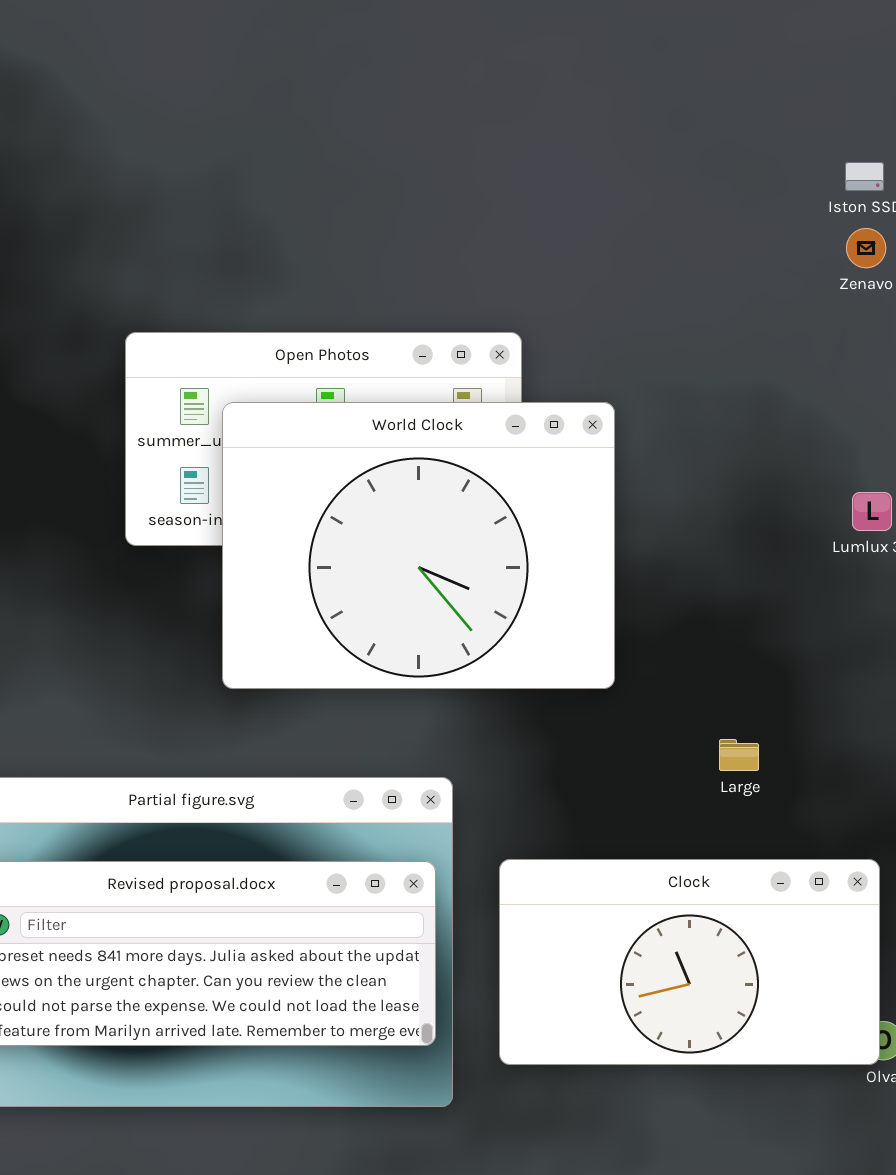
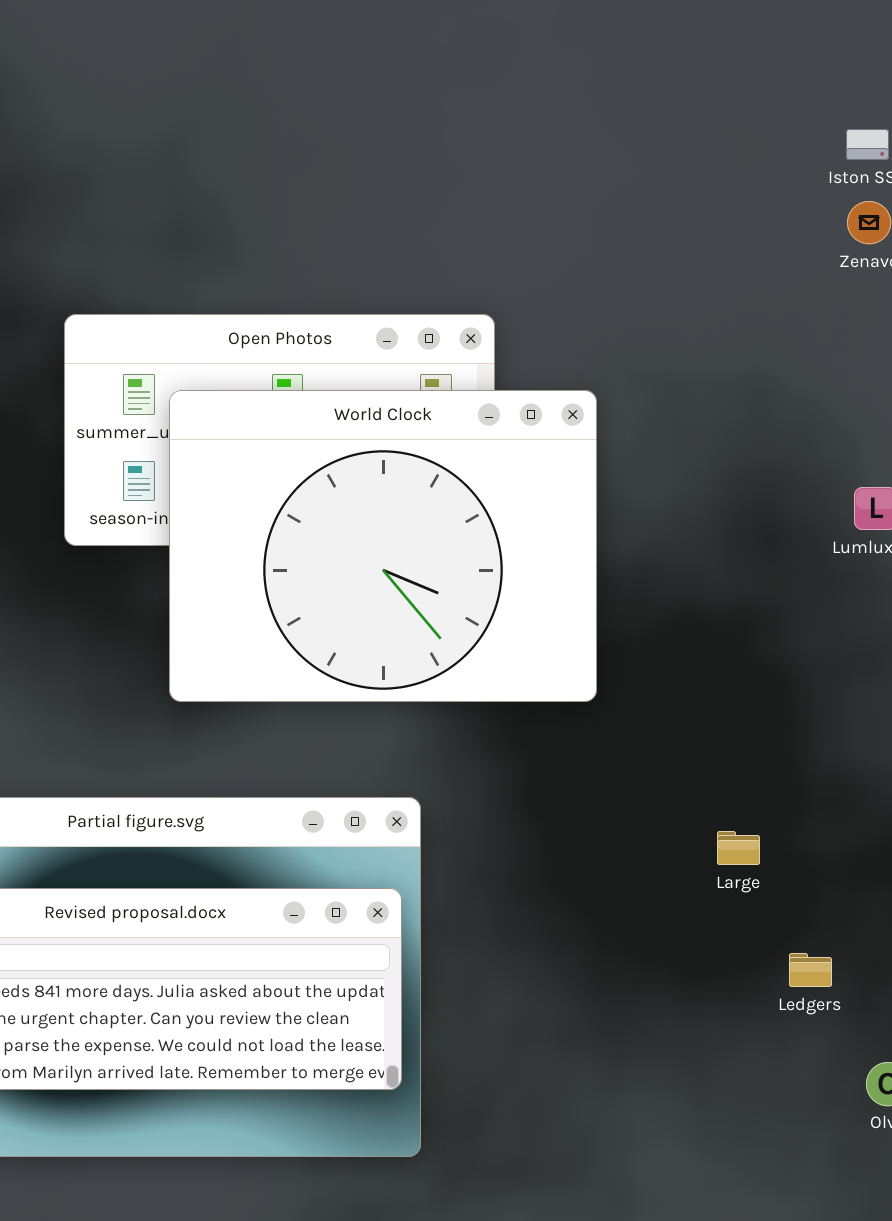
Large: [719,739,759,771] -> [717,831,760,865], moved
Clock: [499,859,880,1065] -> none, closed

